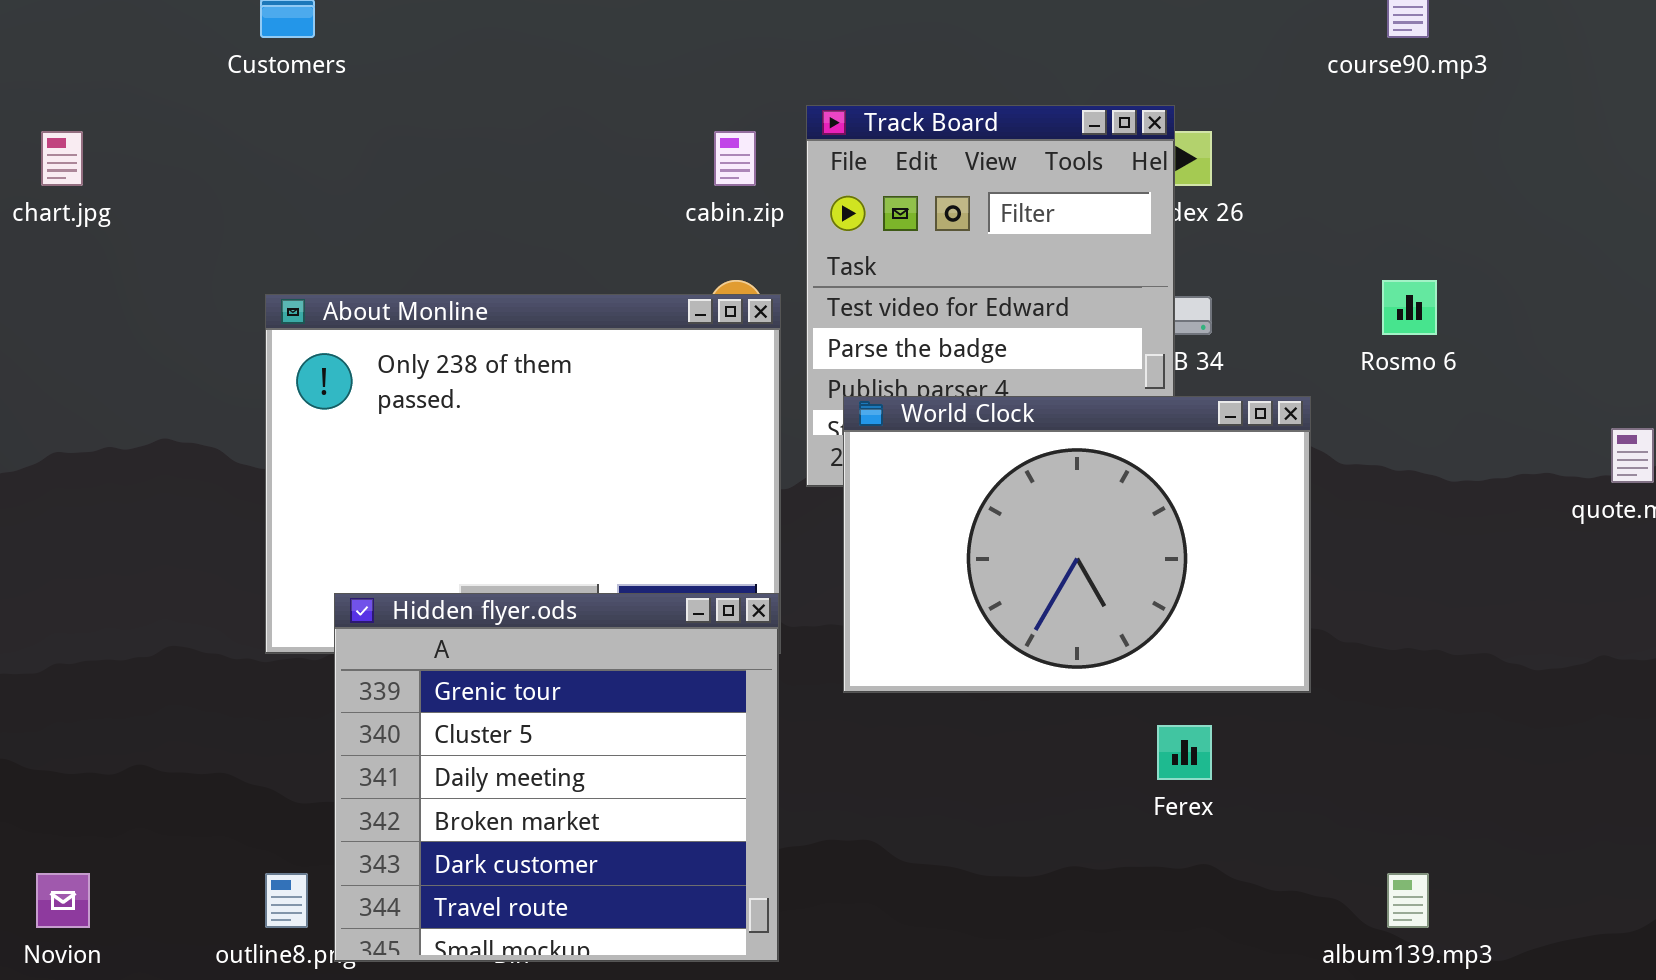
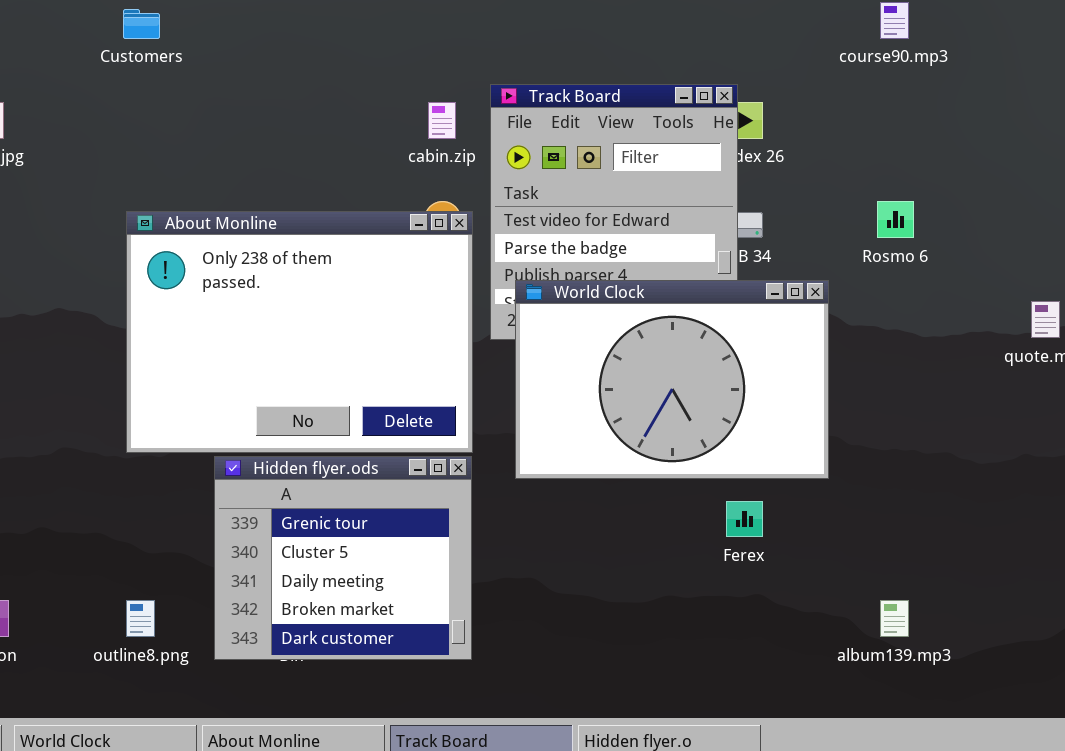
Hidden flyer.ods: [334,593,779,962] -> [214,456,472,660], resized

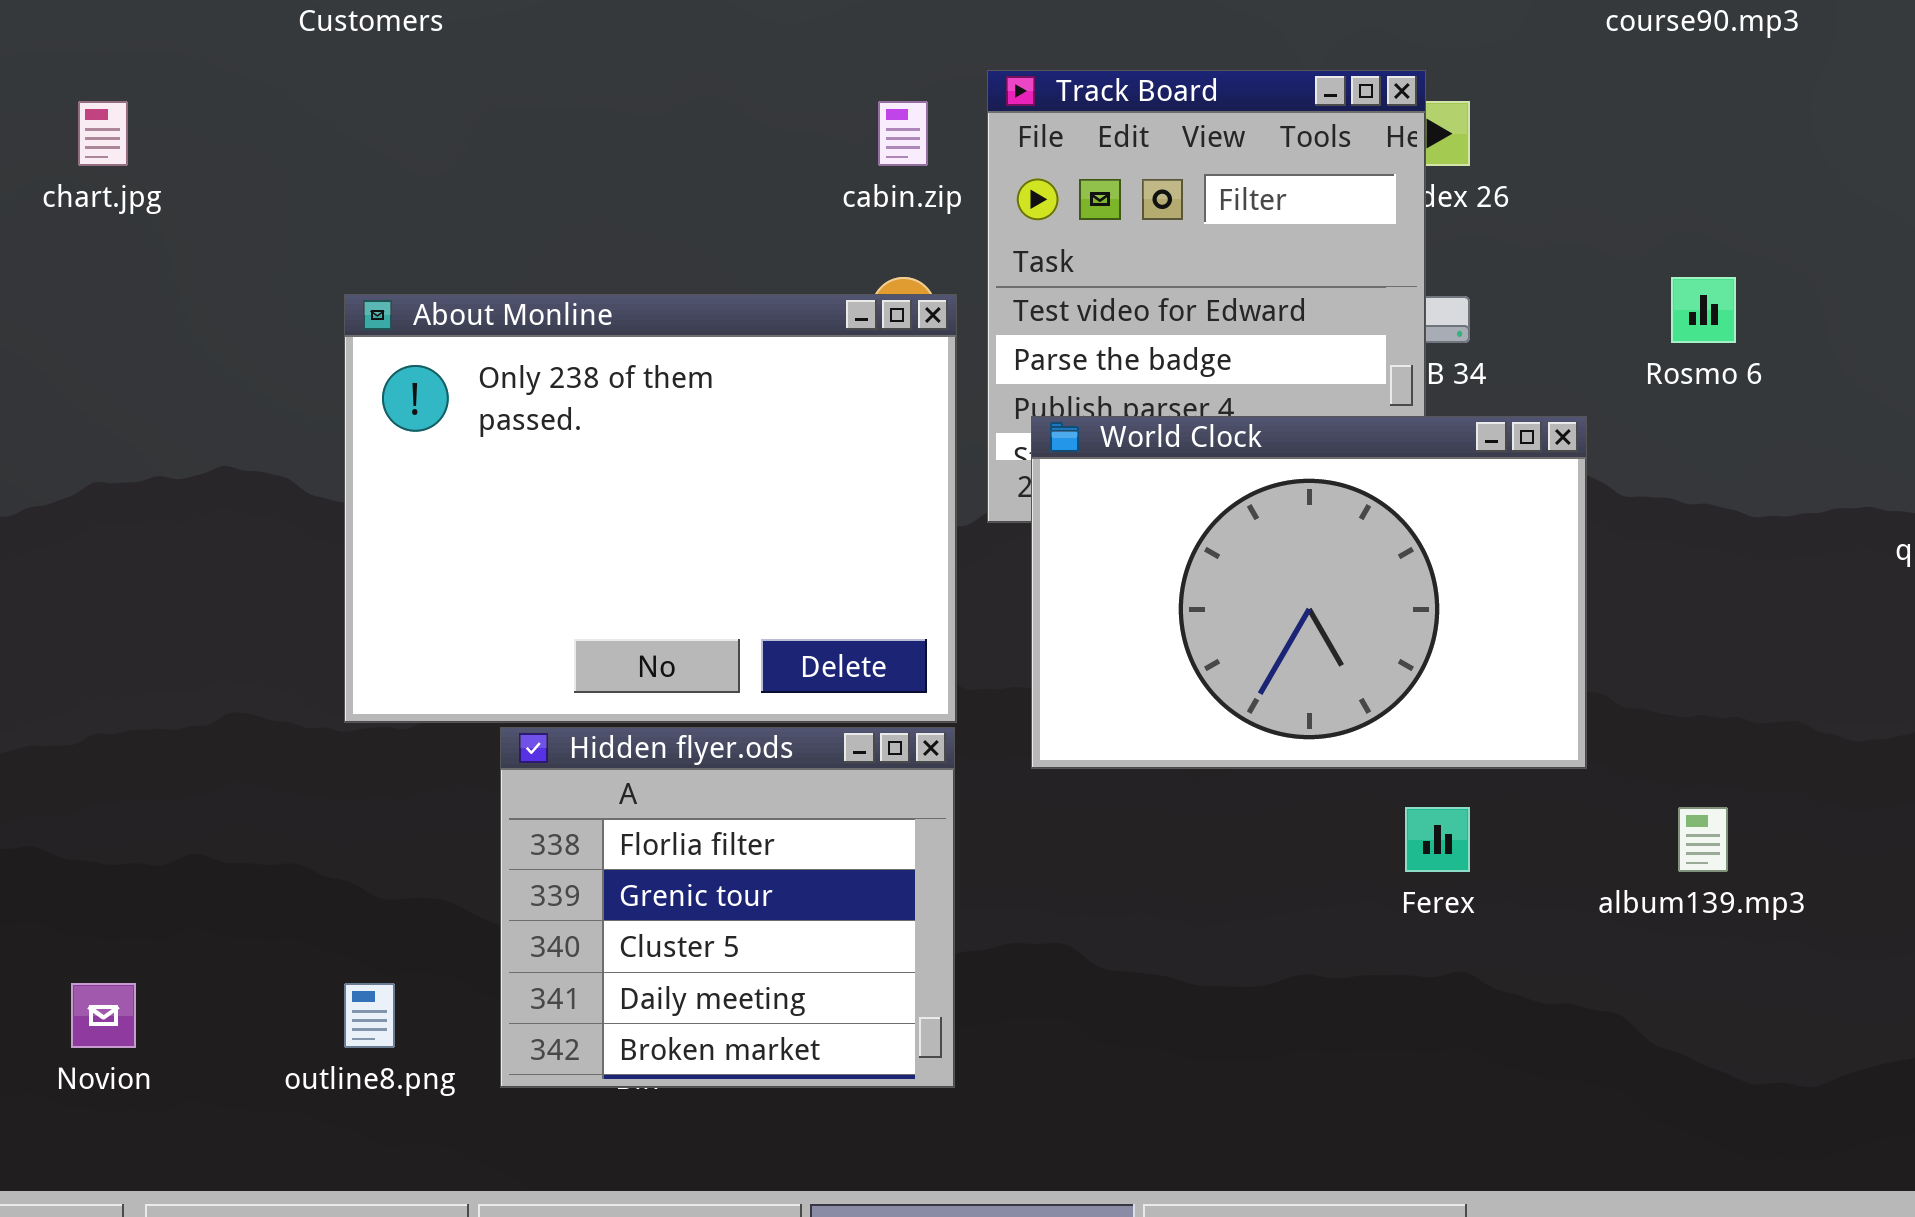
Hidden flyer.ods: [214,456,472,660] -> [500,727,955,1088], scrolled up 1 row
album139.mp3: [880,600,909,637] -> [1678,807,1728,872], moved

